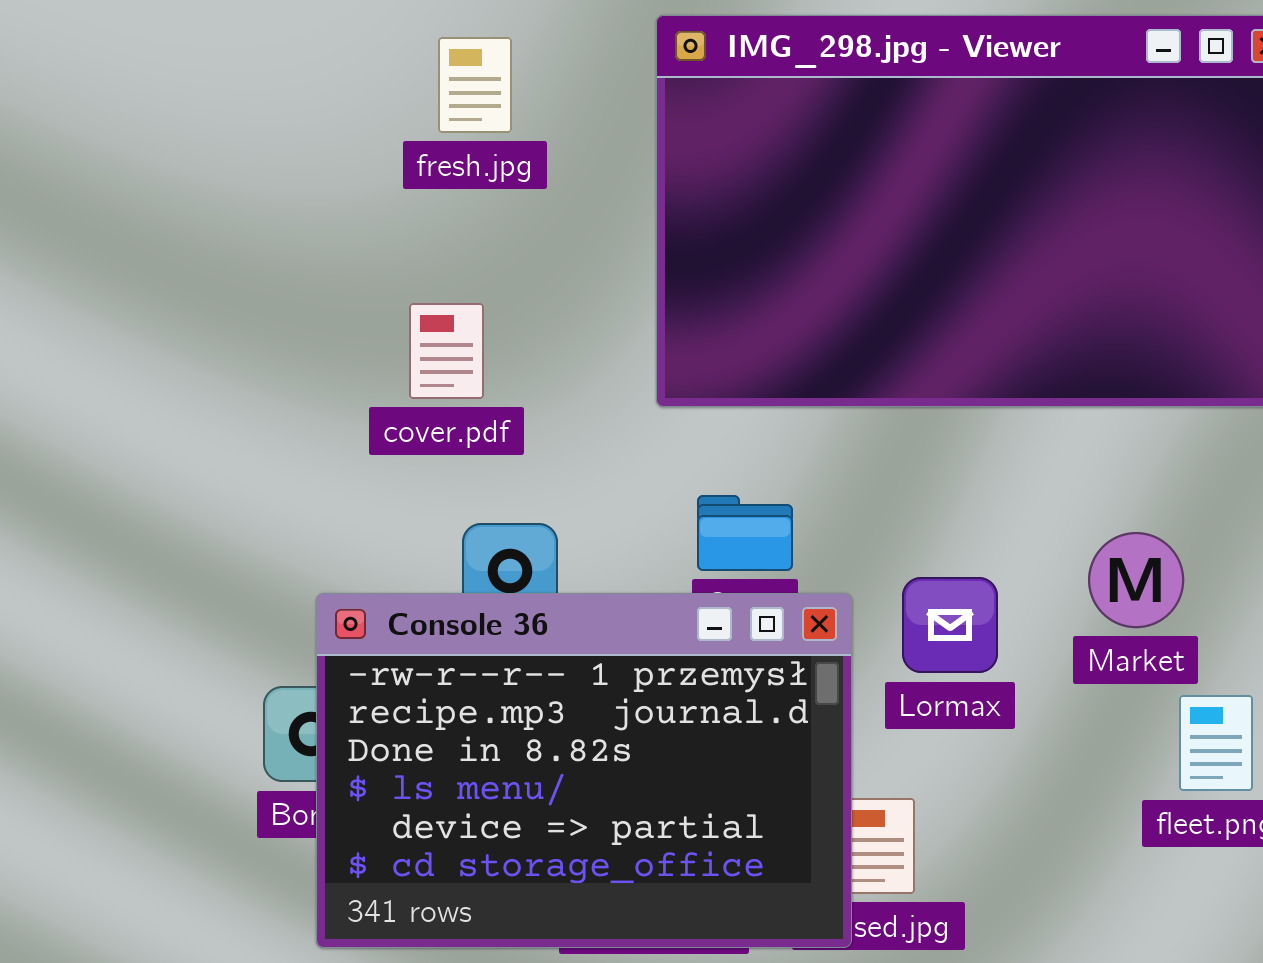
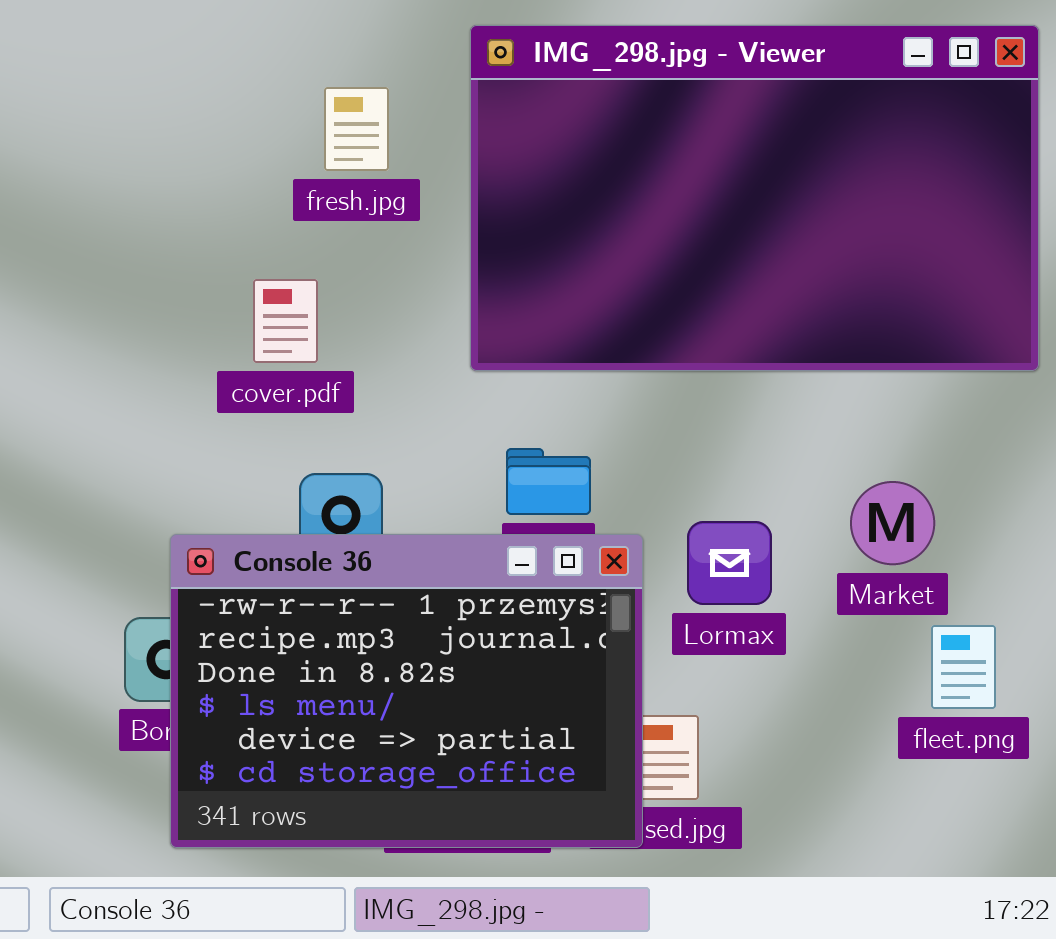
fresh.jpg: [438,37,512,133] -> [324,87,389,171], moved

